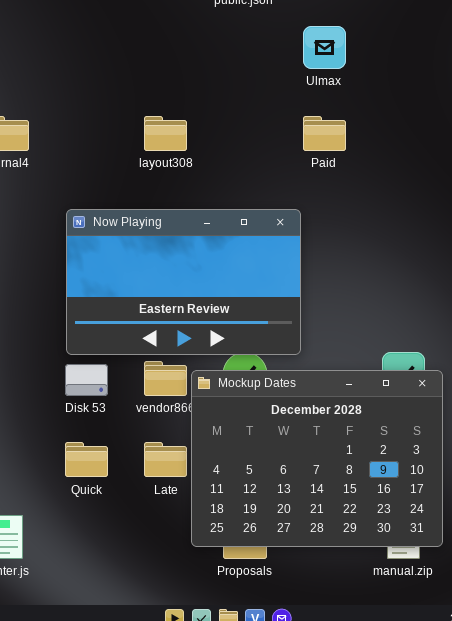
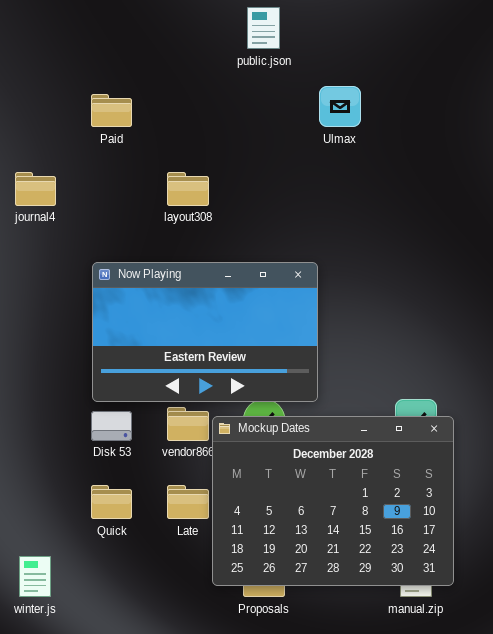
Paid: [303,116,346,151] -> [91,94,132,127], moved

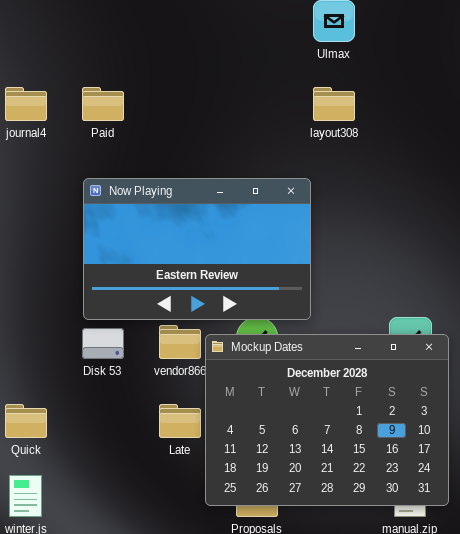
Paid: [91,94,132,127] -> [82,87,124,121], moved
layout308: [167,172,209,206] -> [313,87,355,121], moved
Quick: [91,485,132,519] -> [5,404,47,438], moved

